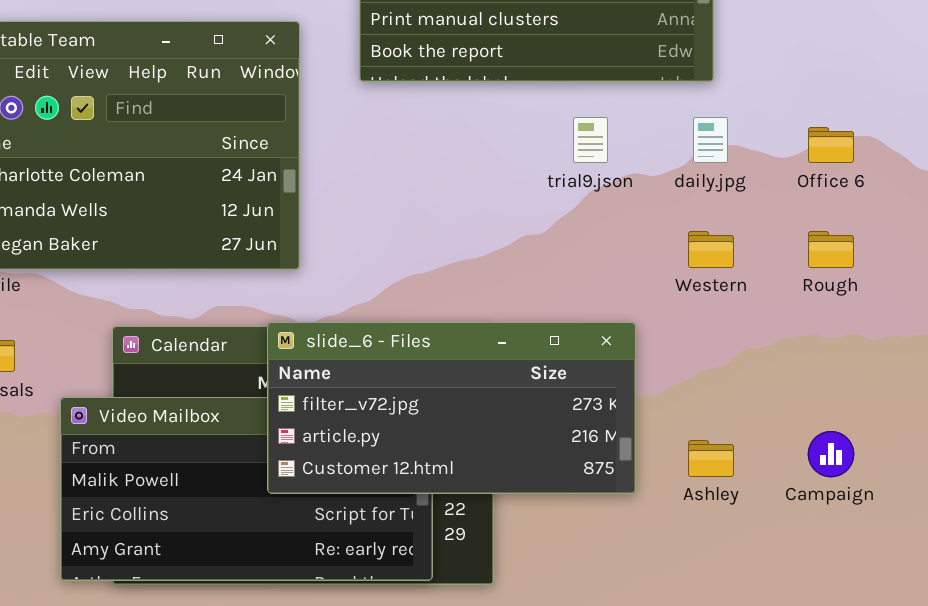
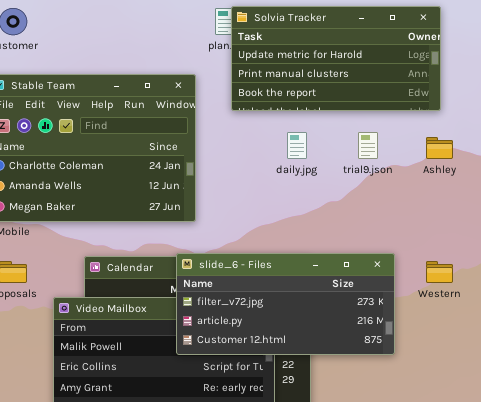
daily.jpg: [693,117,728,163] -> [287,132,307,159], moved
Western: [688,231,734,268] -> [426,261,453,283], moved
Ashley: [688,440,734,477] -> [426,137,453,159], moved

